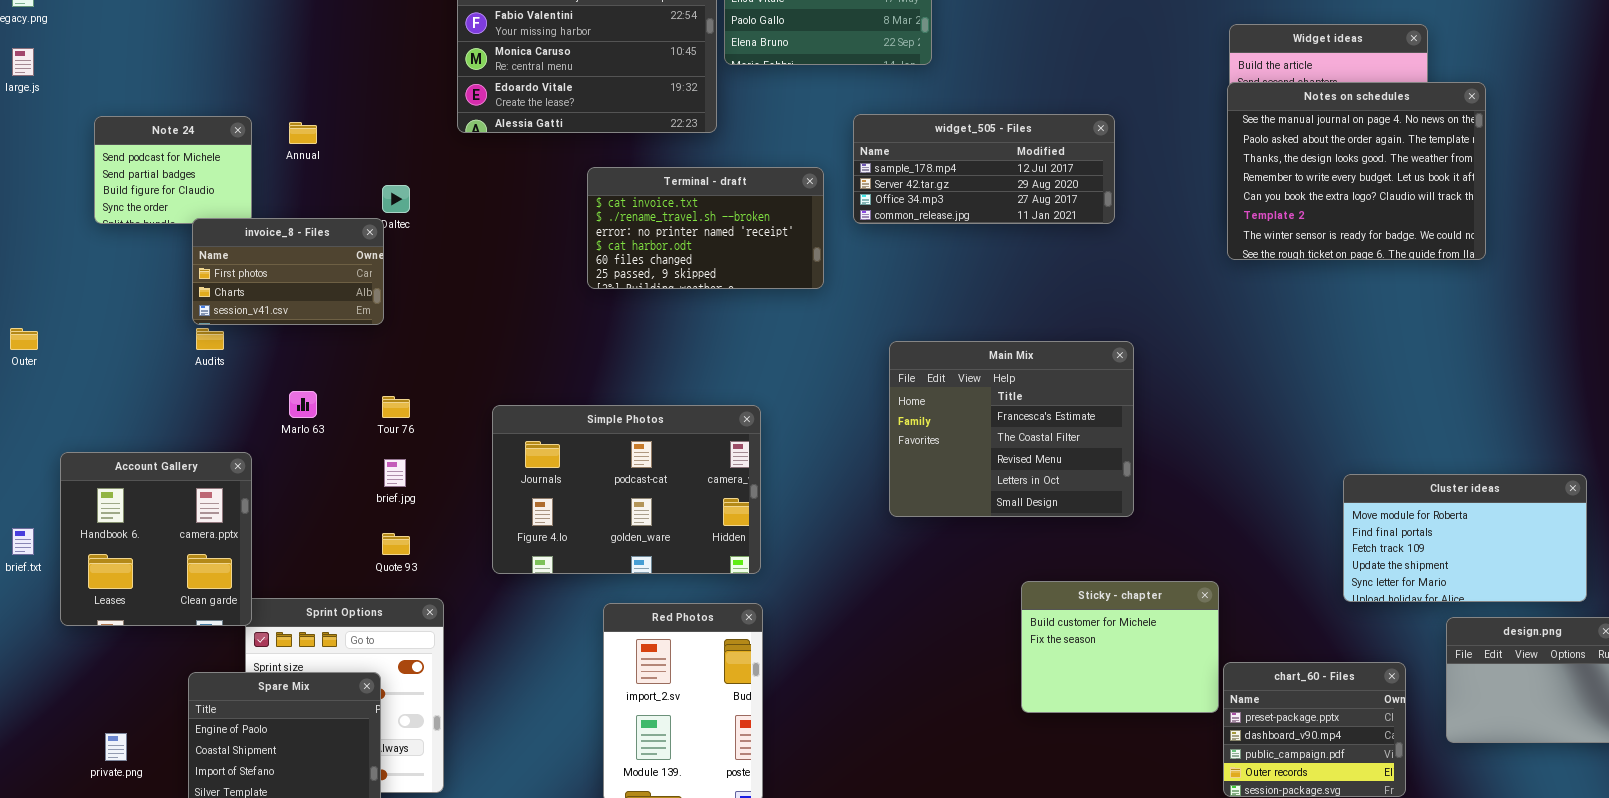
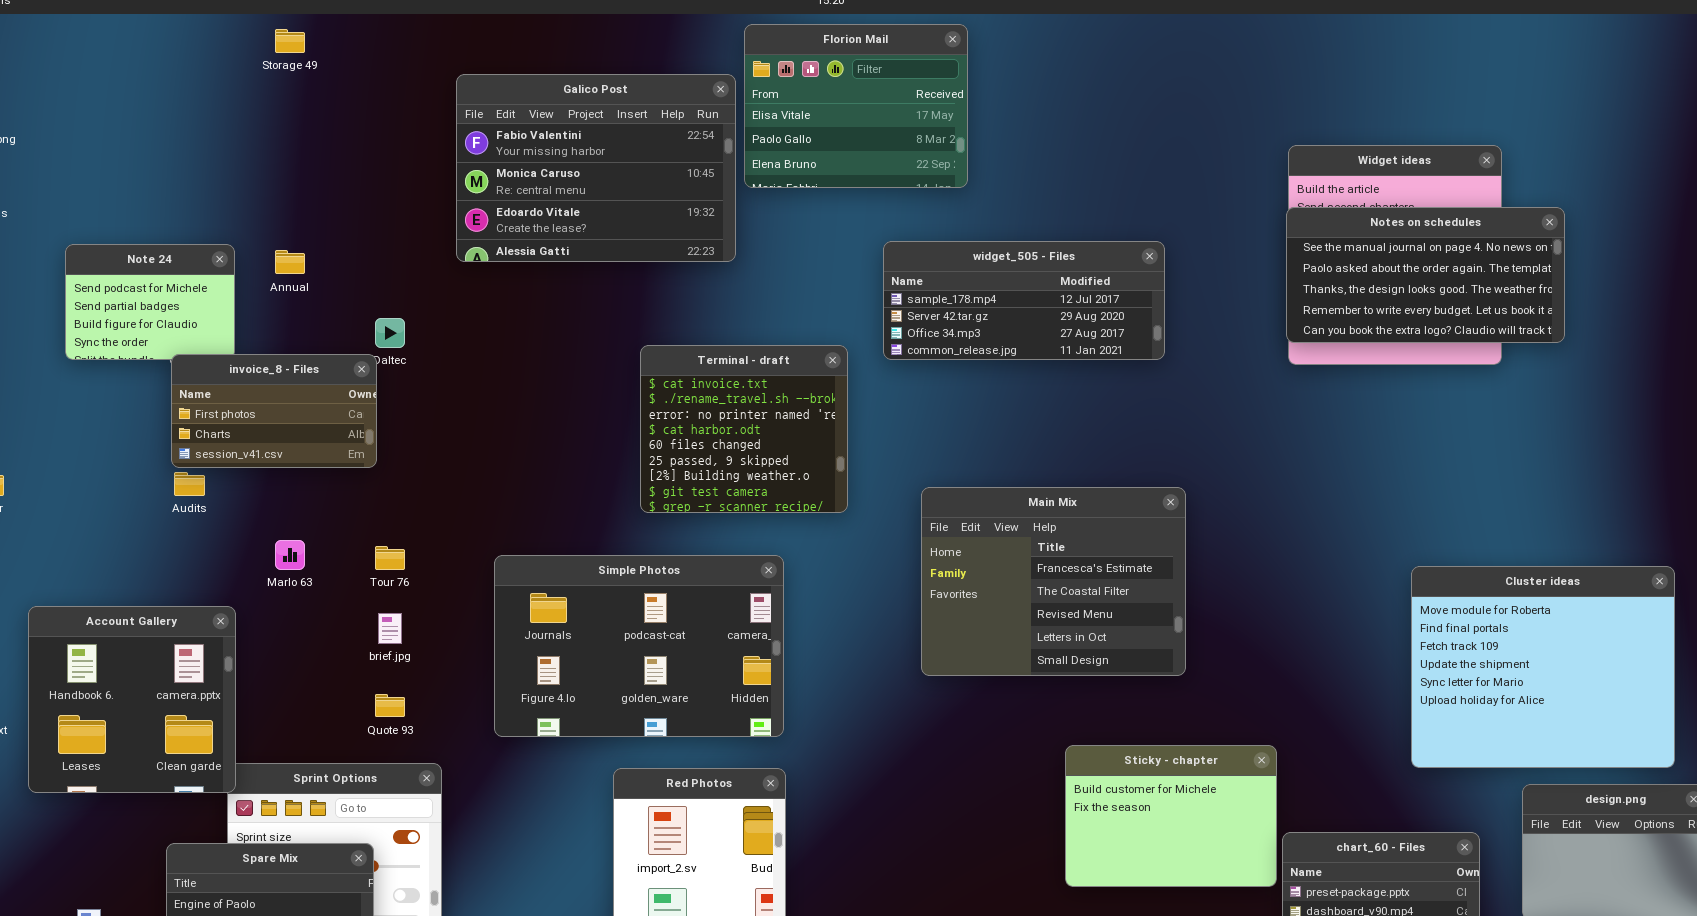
Notes on schedules: [1227,82,1486,260] -> [1286,207,1565,343], resized
Terminal - draft: [587,167,824,289] -> [640,345,848,513], moved, resized
Cluster ideas: [1343,474,1587,602] -> [1411,566,1675,768], resized

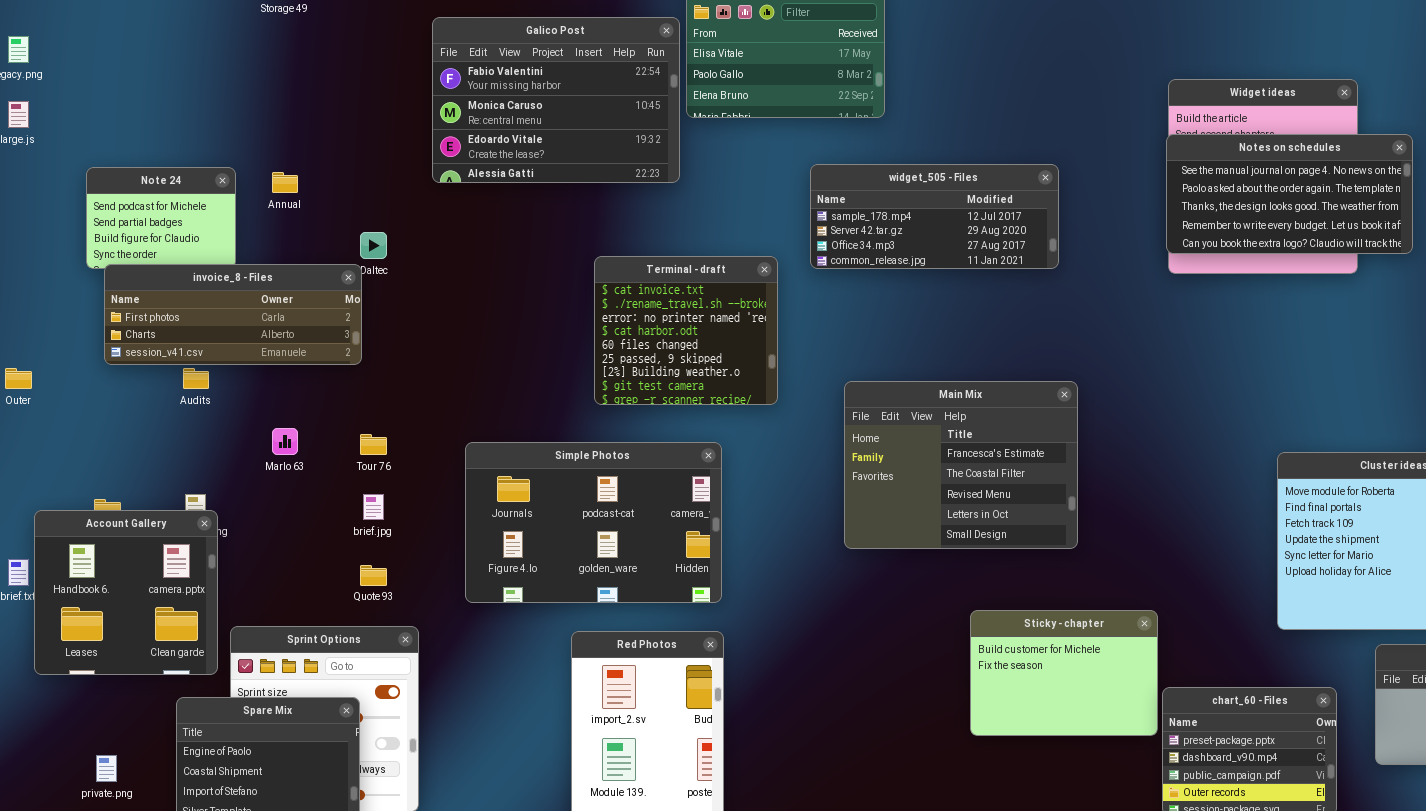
invoice_8 - Files: [171,354,377,468] -> [104,264,362,365], resized
Account Gallery: [28,606,236,793] -> [34,510,218,675], moved

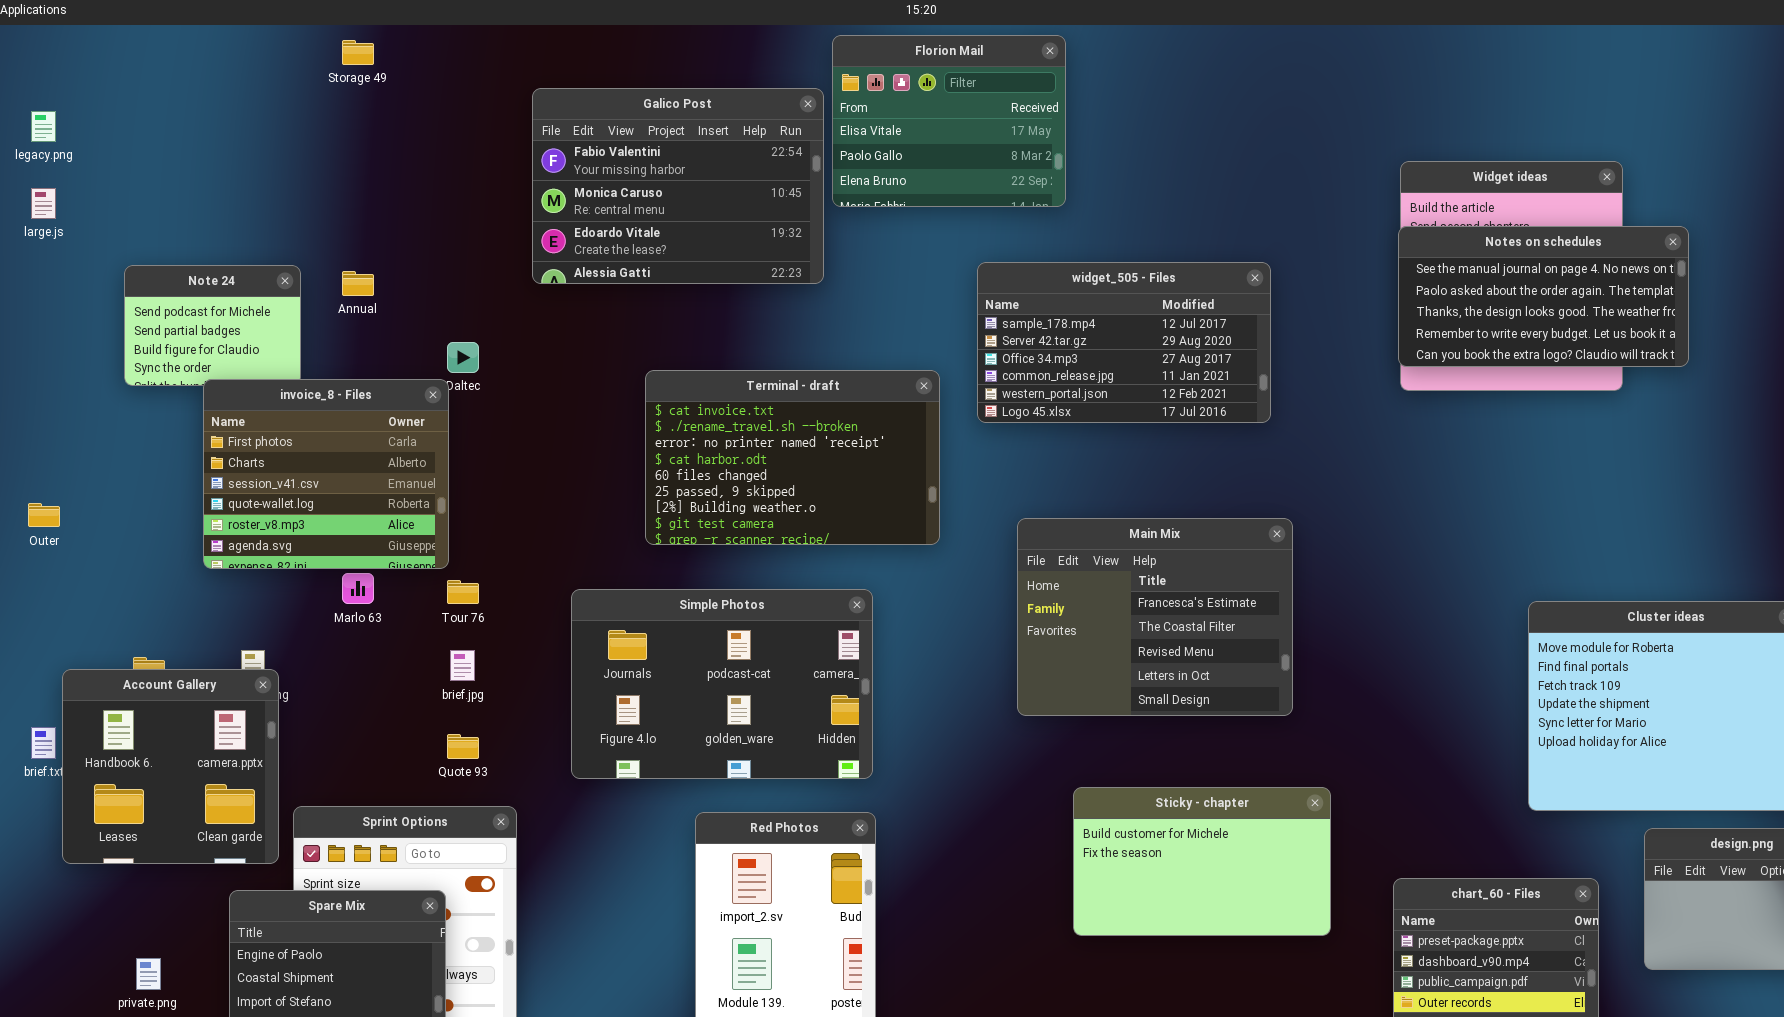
widget_505 - Files: [810,164,1059,269] -> [977,262,1271,423], resized
Terminal - draft: [594,256,778,405] -> [645,370,940,545], resized
invoice_8 - Files: [104,264,362,365] -> [203,379,449,569], resized
Sticky - chapter: [970,610,1158,736] -> [1073,787,1331,936], moved, resized

